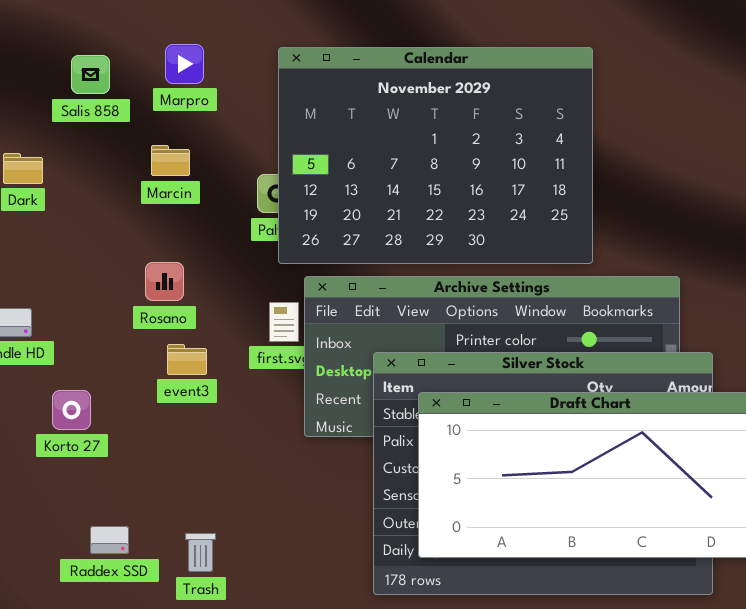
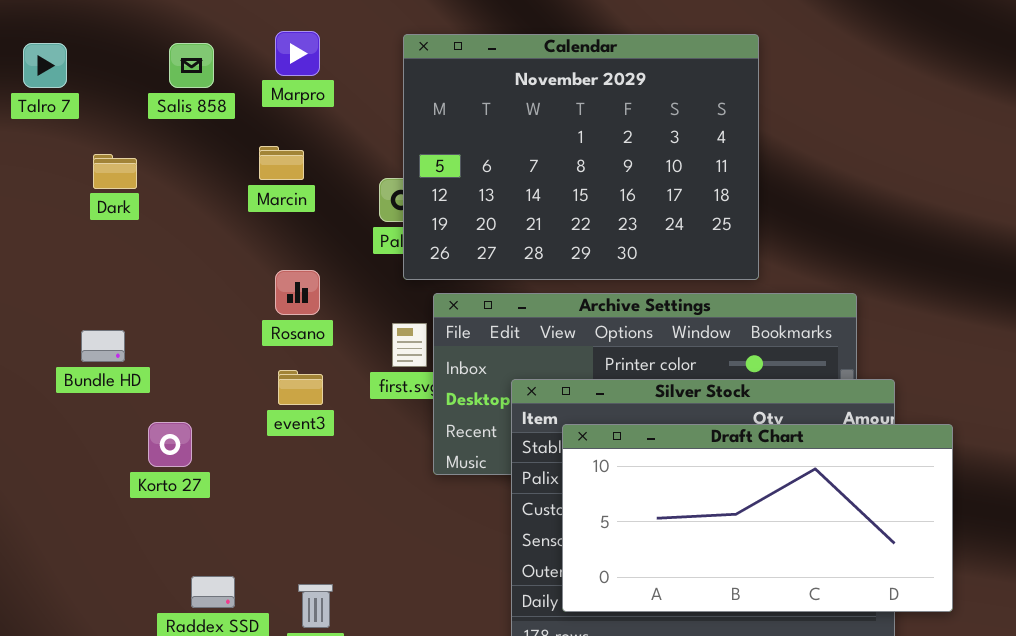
Rosano: [145,262,184,301] -> [275,270,320,315], moved

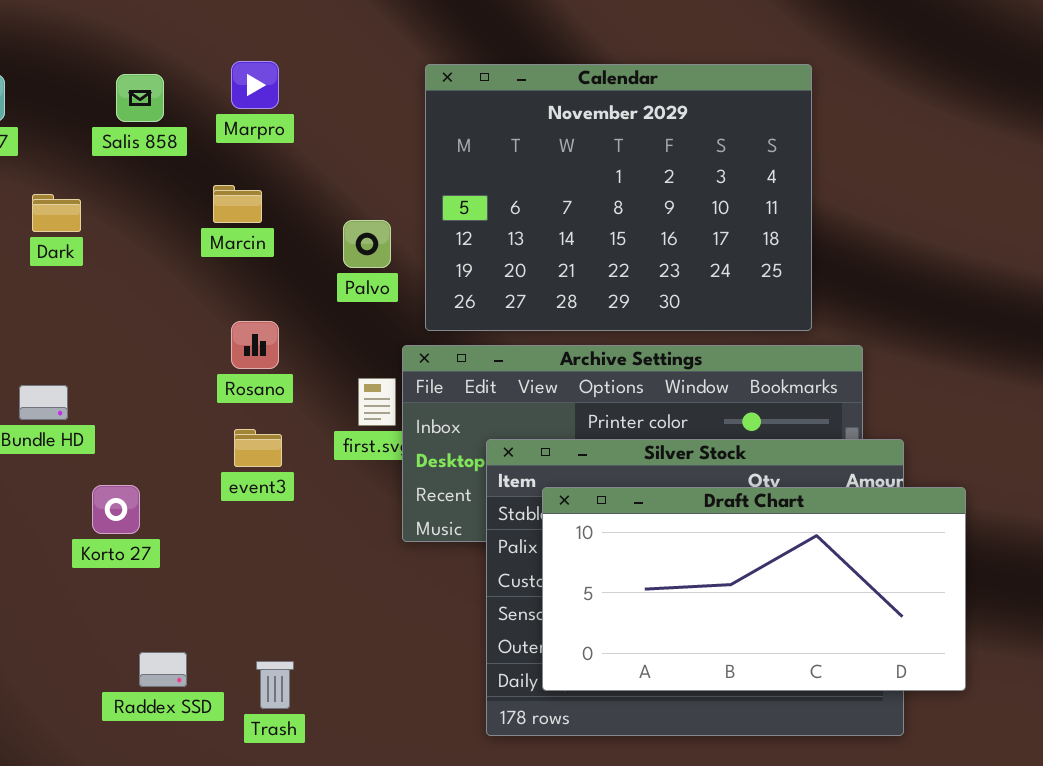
Calendar: [403,34,759,280] -> [425,64,812,331], moved

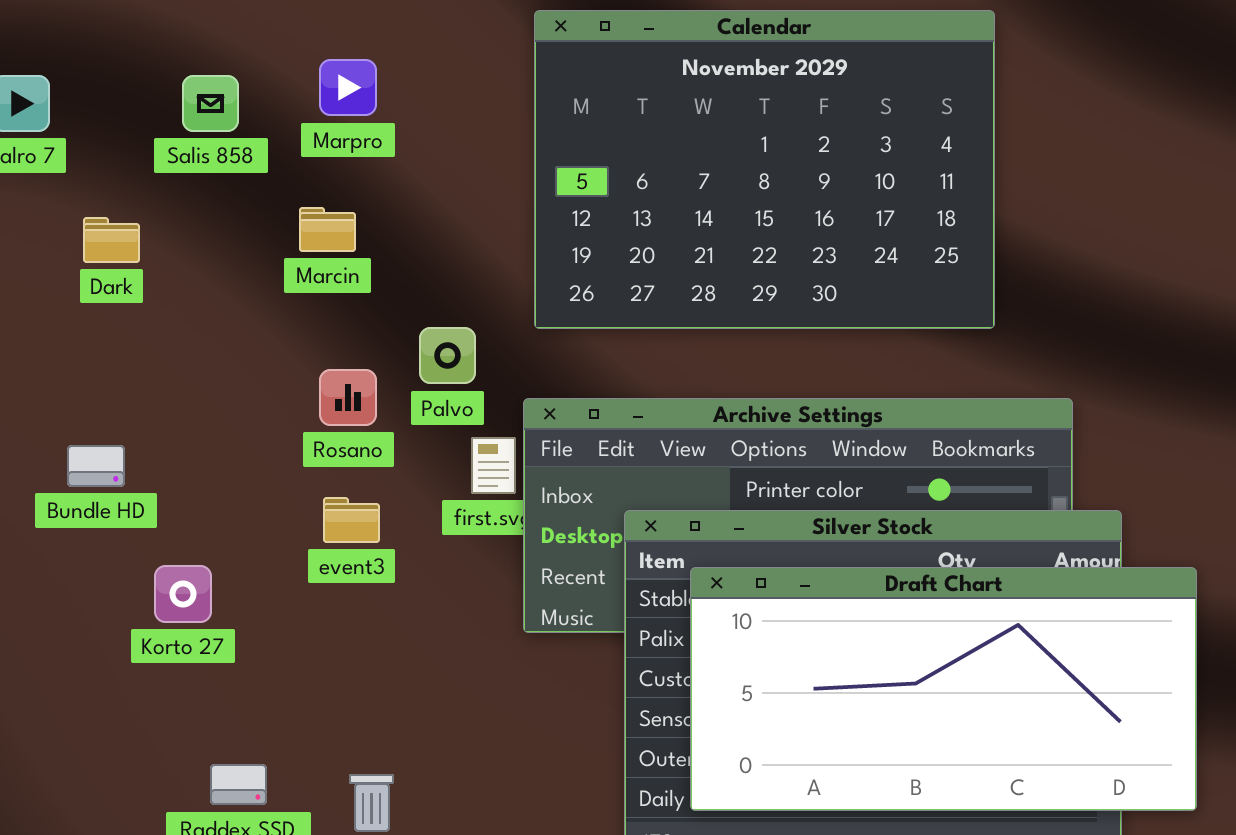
Calendar: [425,64,812,331] -> [534,10,995,329], moved
Palvo: [343,220,391,268] -> [419,327,476,384], moved

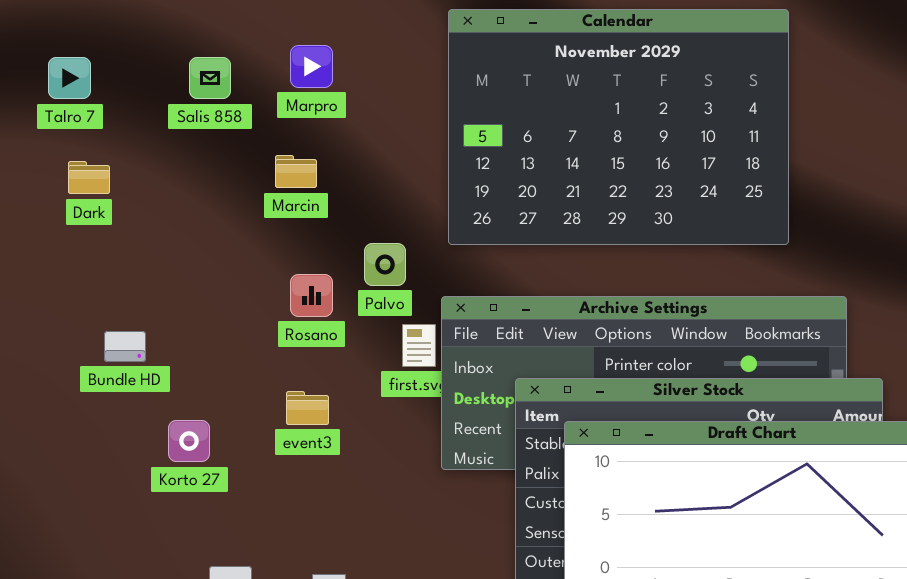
Dark: [83,217,140,263] -> [68,161,110,194], moved
event3: [323,497,380,543] -> [286,391,329,425], moved

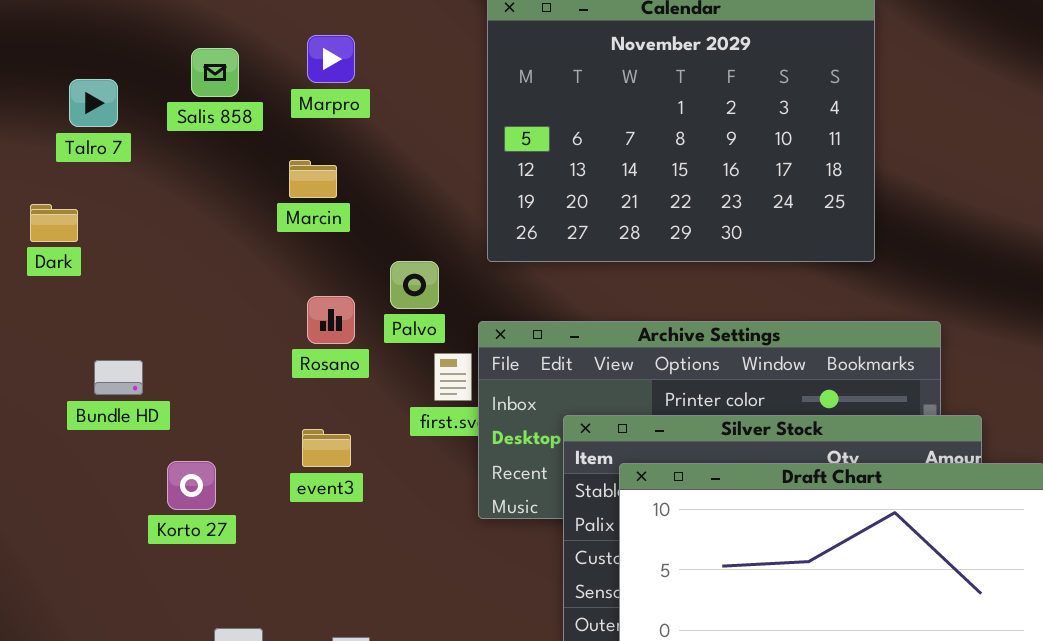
Talro 7: [48,57,91,99] -> [69,79,118,127], moved
Dark: [68,161,110,194] -> [30,204,78,242], moved

